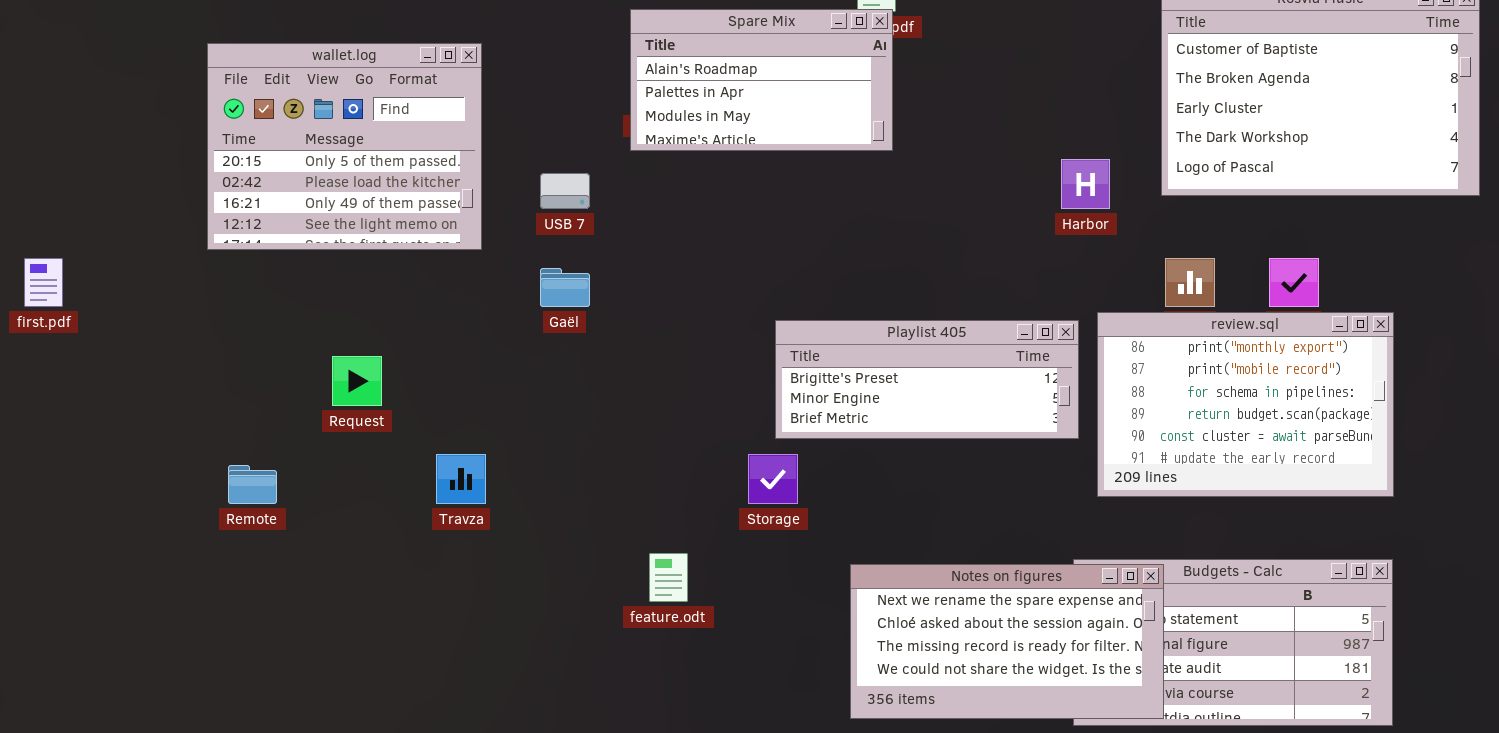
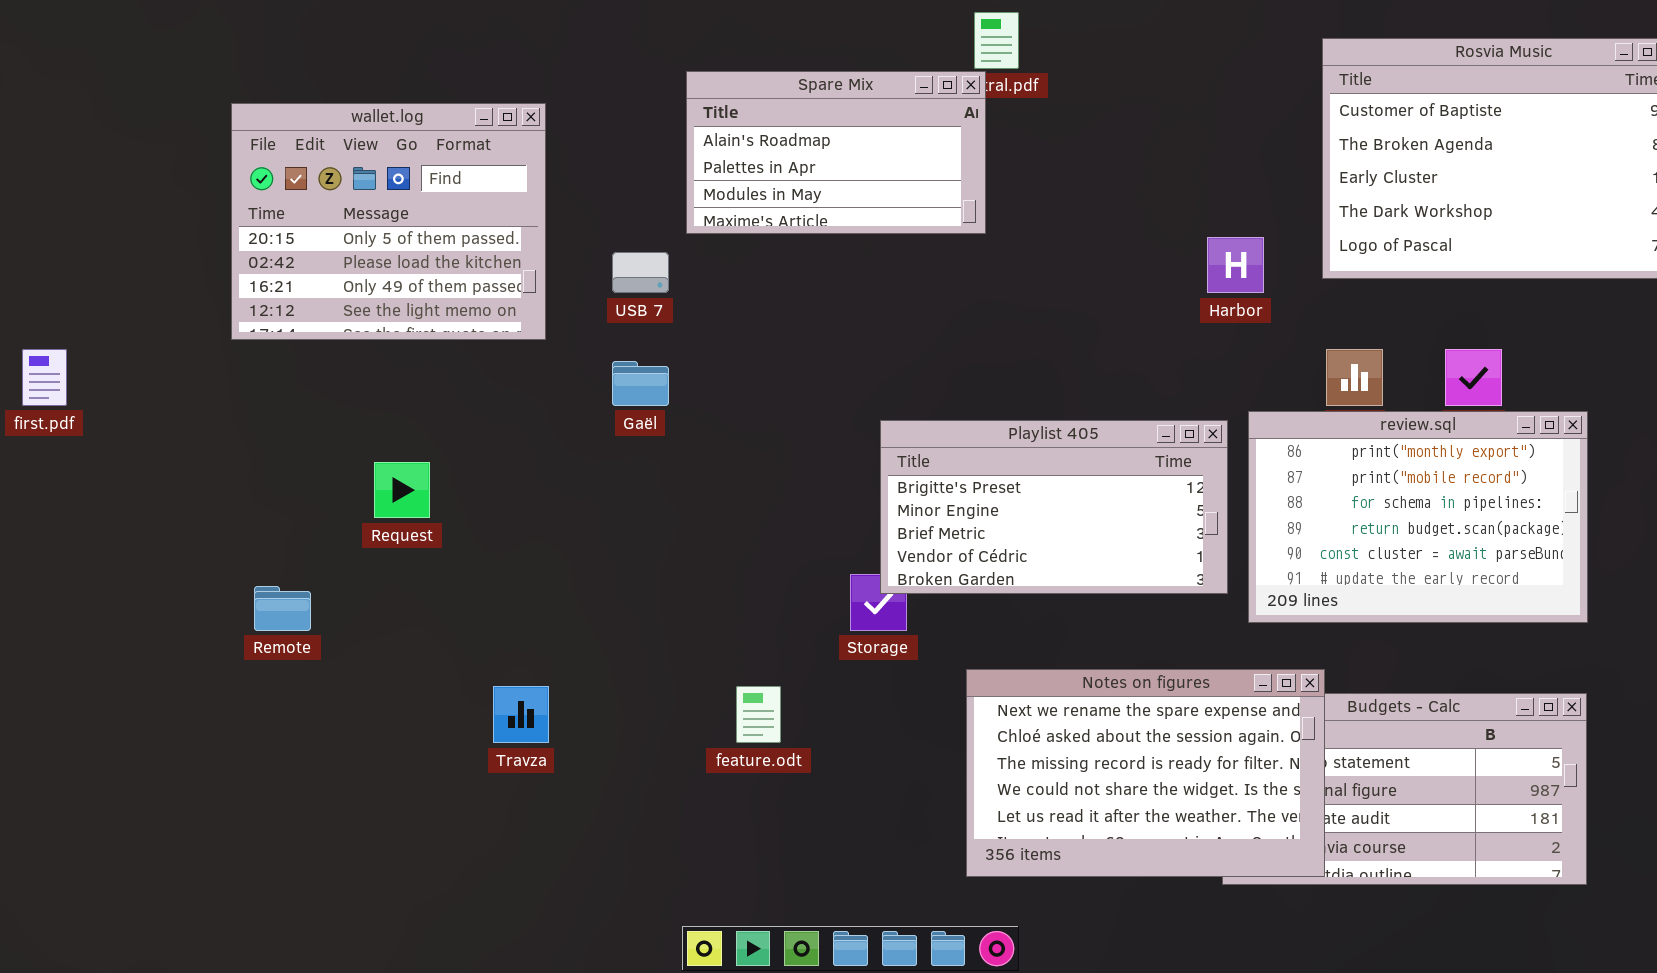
Spare Mix: [630,9,893,151] -> [686,71,986,234], moved
Playlist 405: [775,320,1079,439] -> [880,420,1228,594], resized
Travza: [436,454,486,504] -> [493,686,549,743], moved
Notes on figures: [850,564,1164,719] -> [966,669,1325,877], resized

